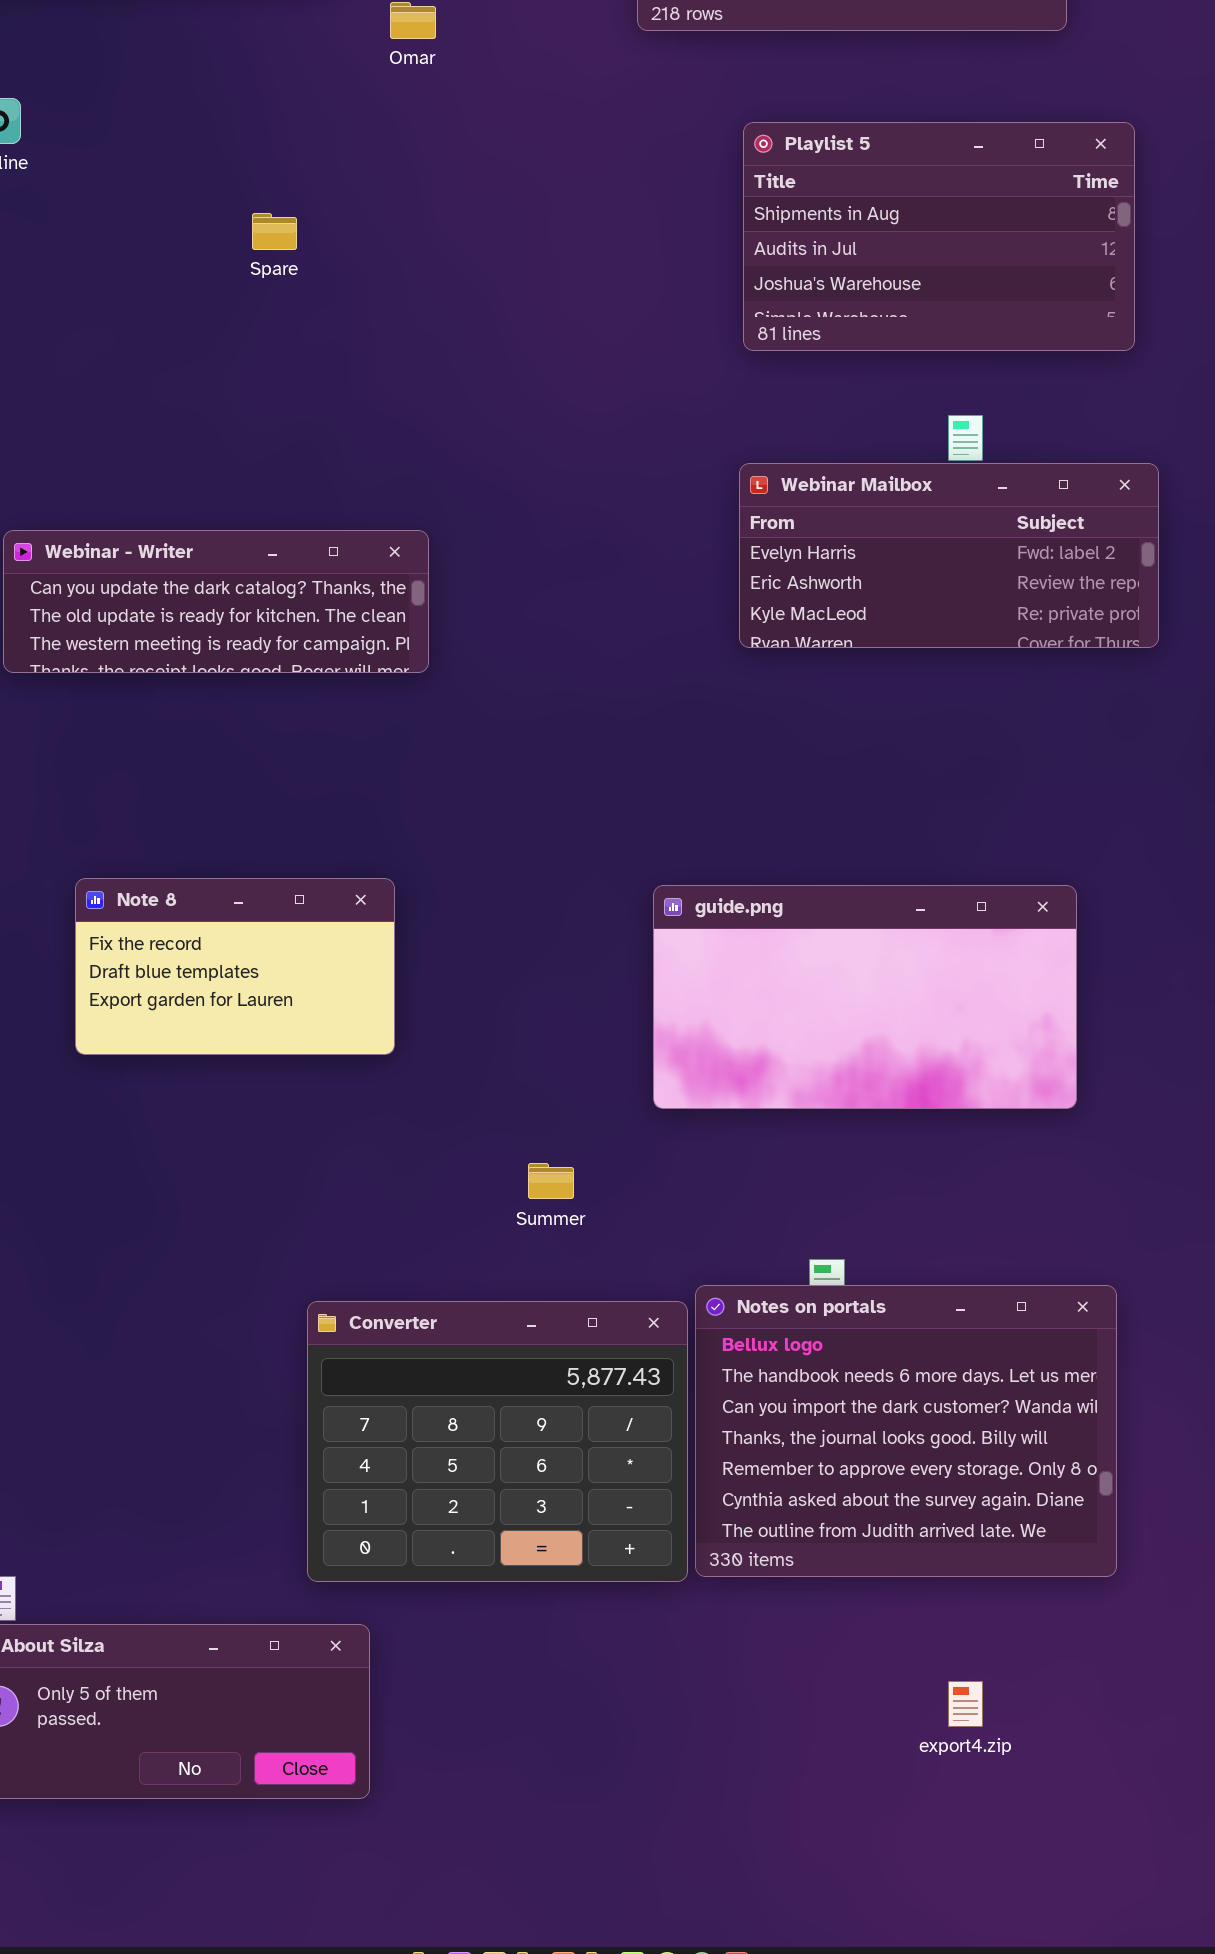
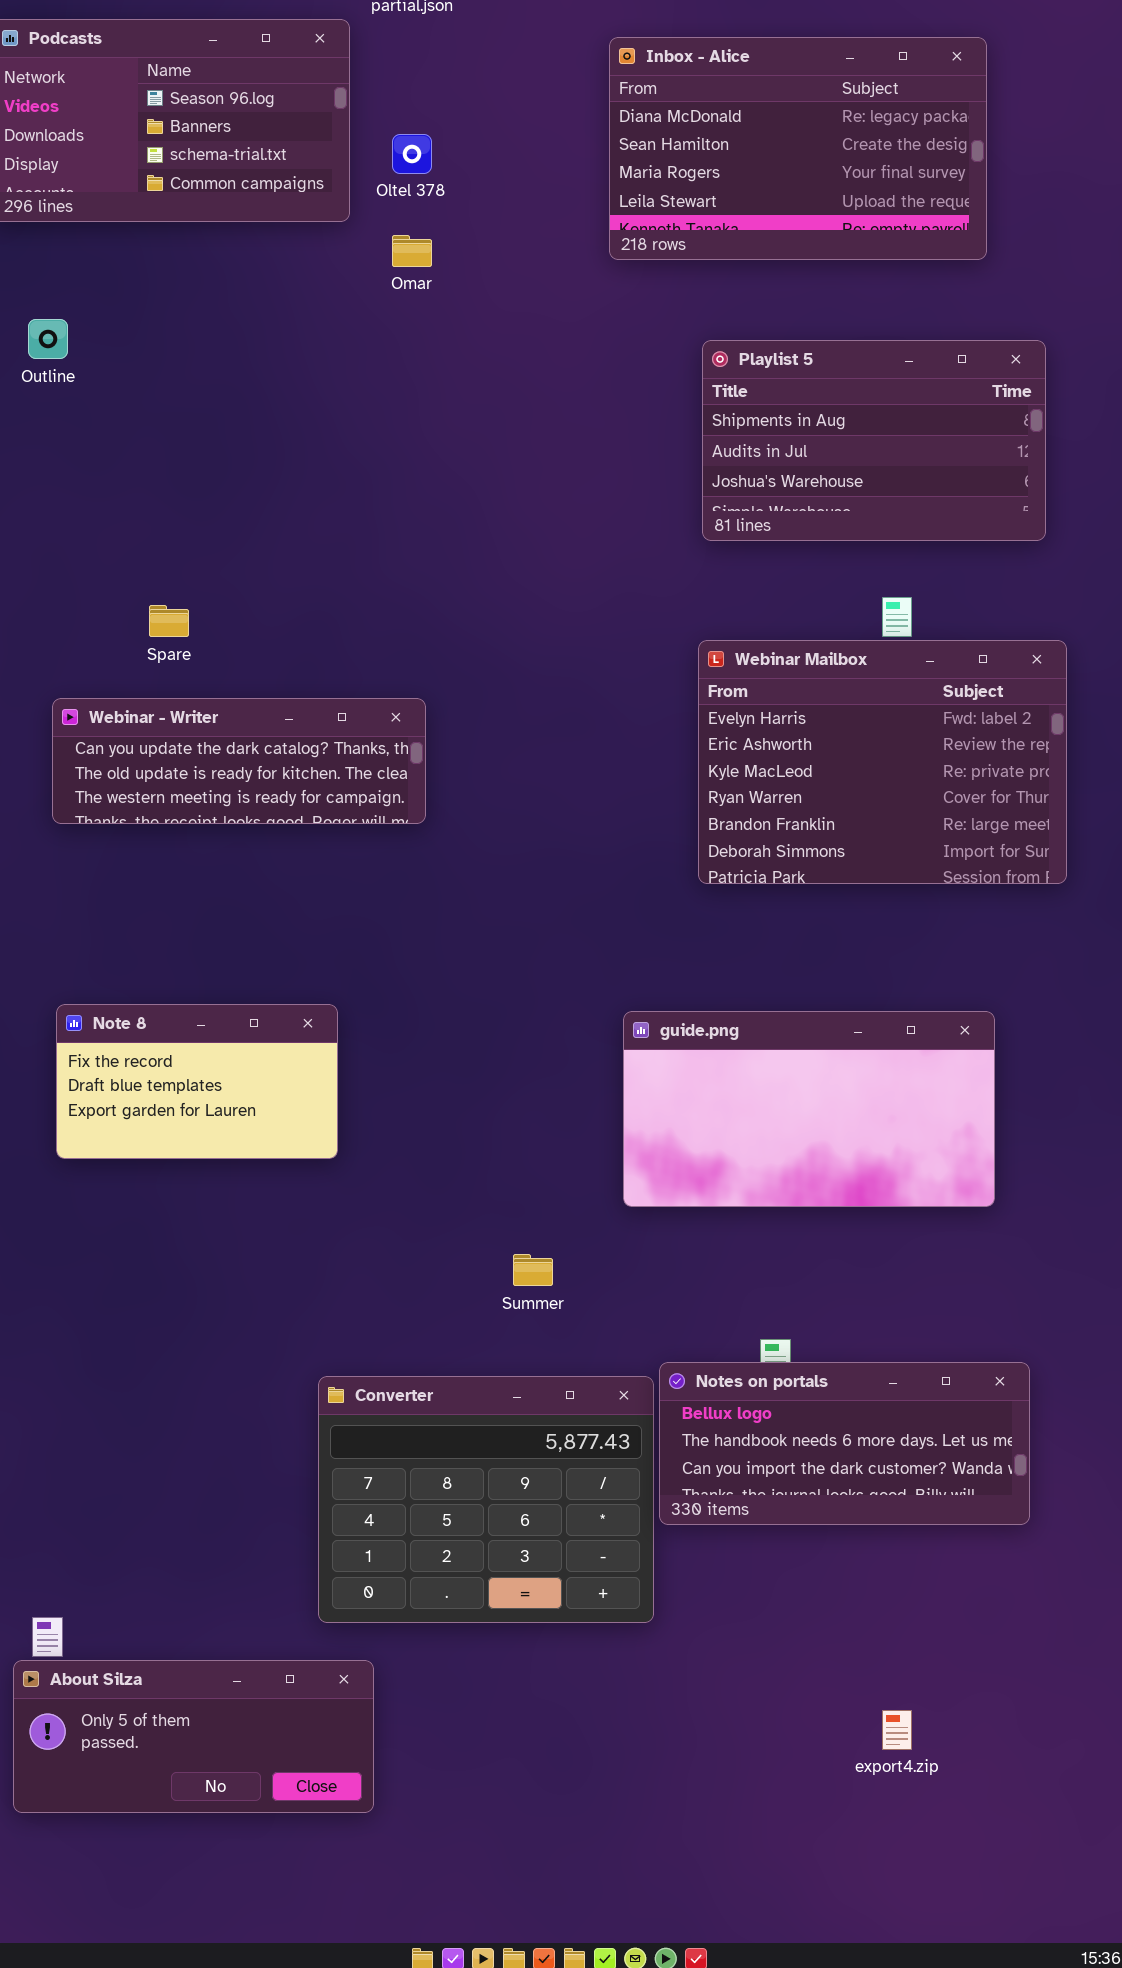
Spare: [252,213,297,250] -> [149,605,189,637], moved
Webinar Mailbox: [739,463,1159,648] -> [698,640,1067,884], resized
Note 8: [75,878,395,1055] -> [56,1004,338,1159], moved
Notes on portals: [695,1285,1117,1577] -> [659,1362,1030,1525], resized

